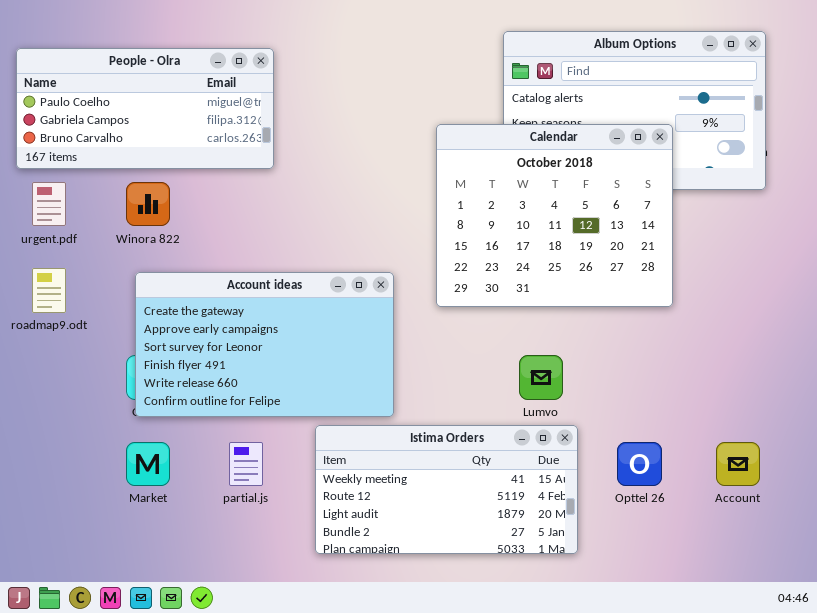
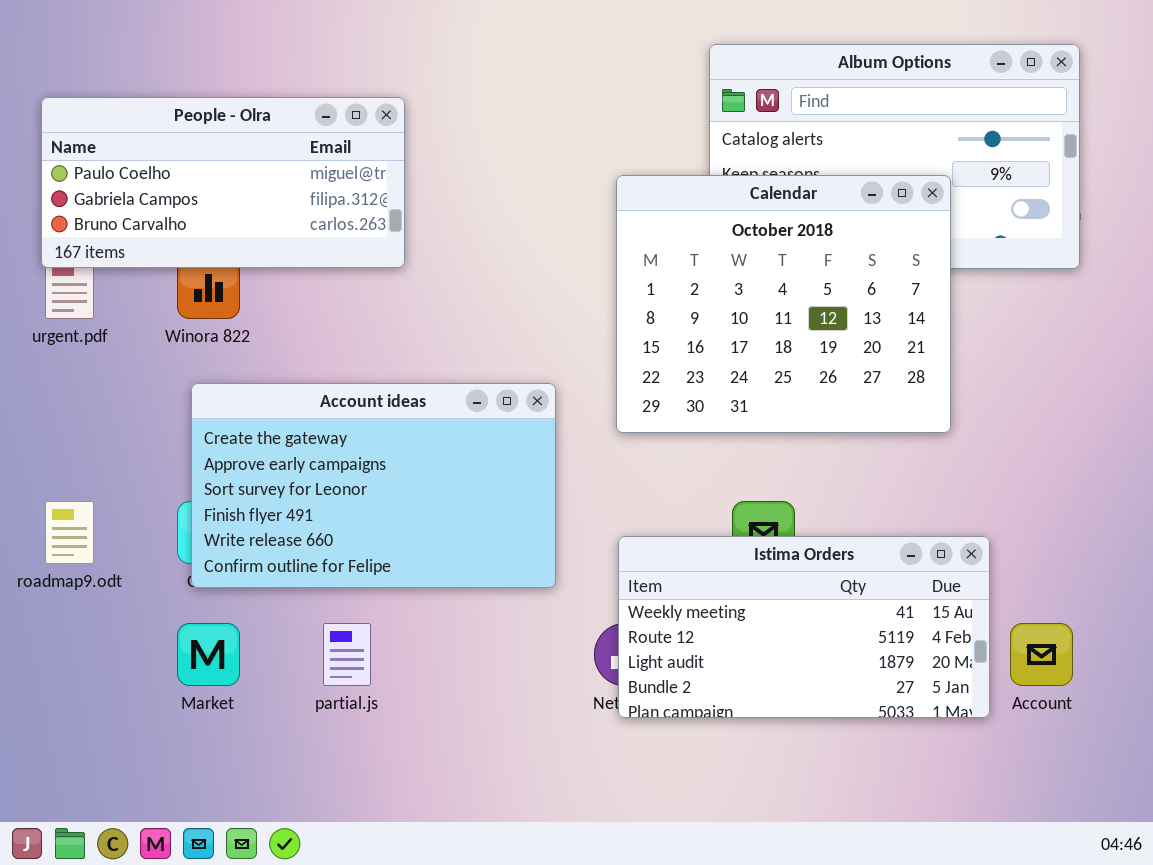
People - Olra: [16,48,274,169] -> [41,97,405,268], moved
roadmap9.odt: [32,268,66,313] -> [45,501,94,564], moved
Istima Orders: [315,425,578,554] -> [618,536,990,718], moved

